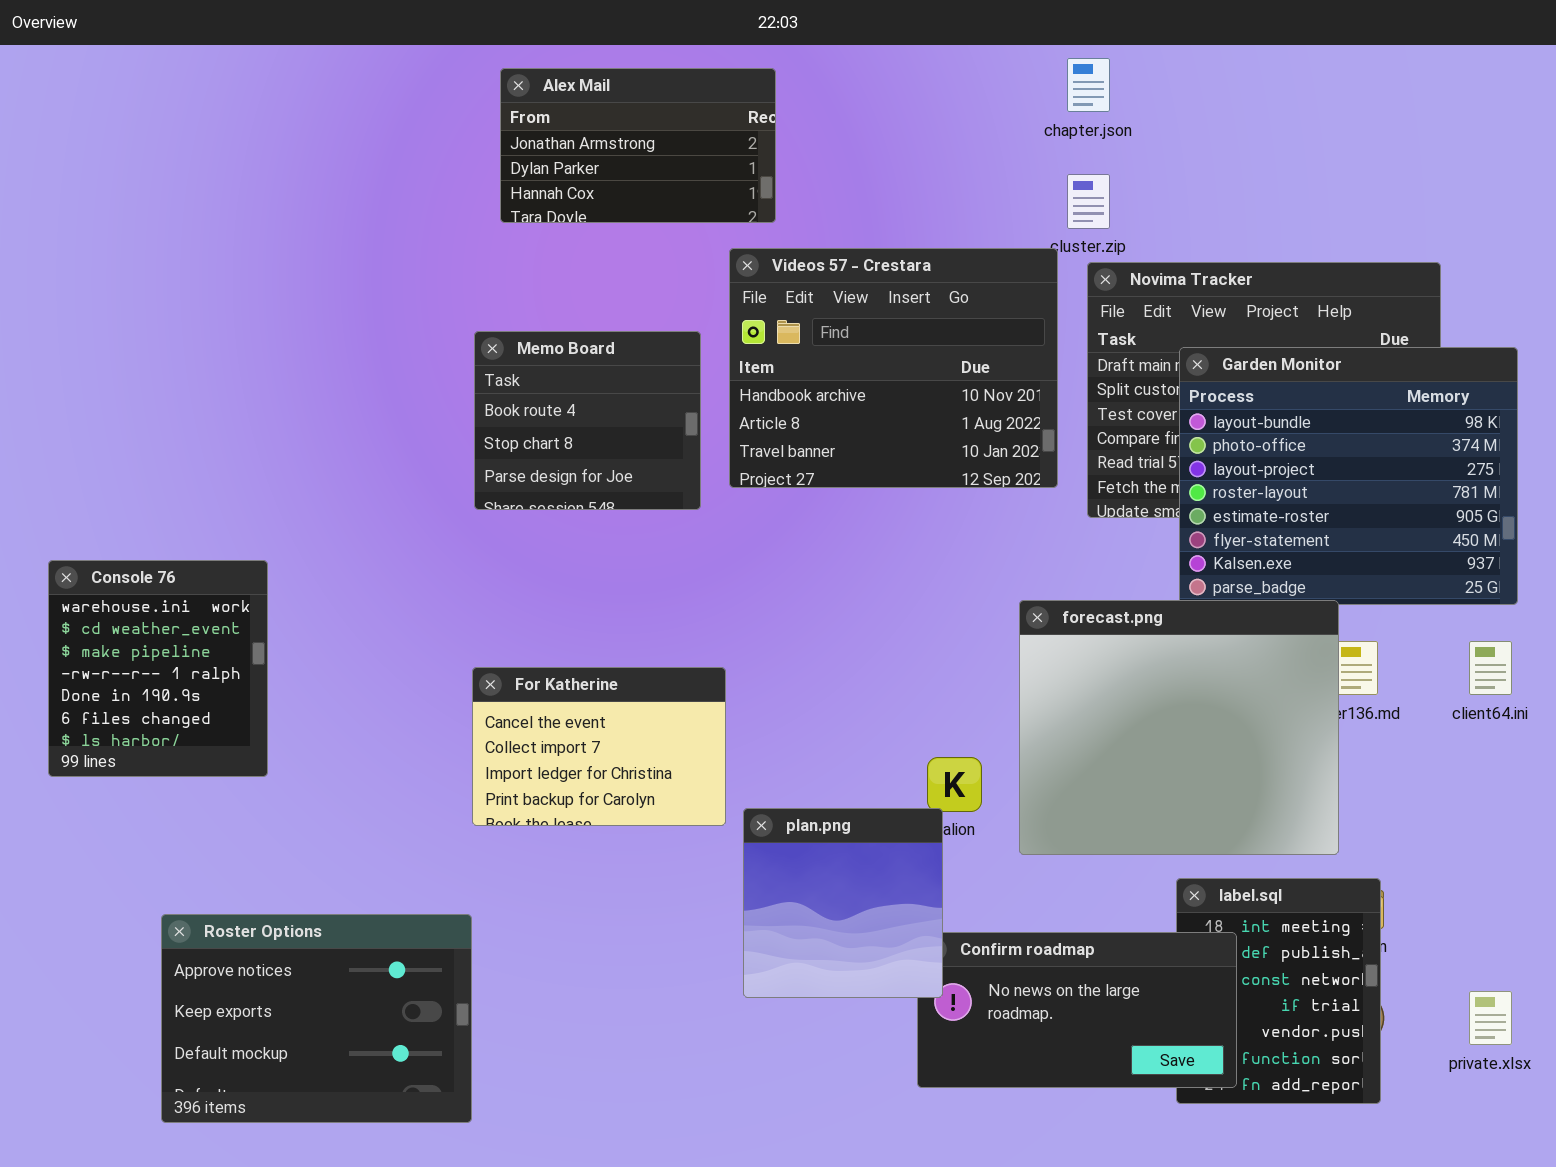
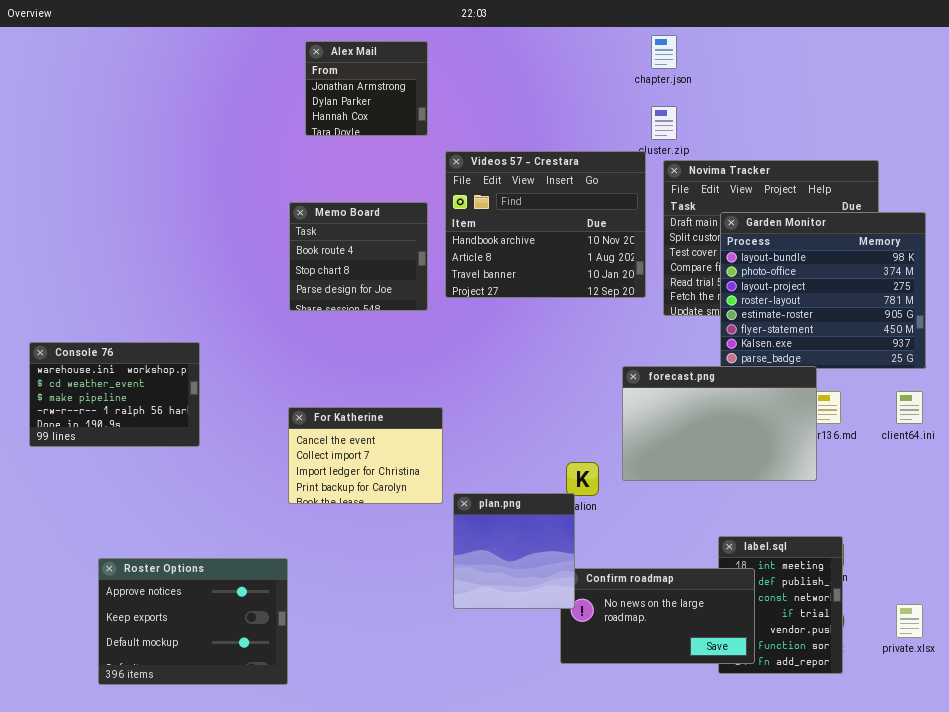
Alex Mail: [500,68,776,223] -> [305,41,428,136], resized
Console 76: [48,560,268,777] -> [29,342,200,447], resized
forecast.png: [1019,600,1339,855] -> [622,366,817,481], resized

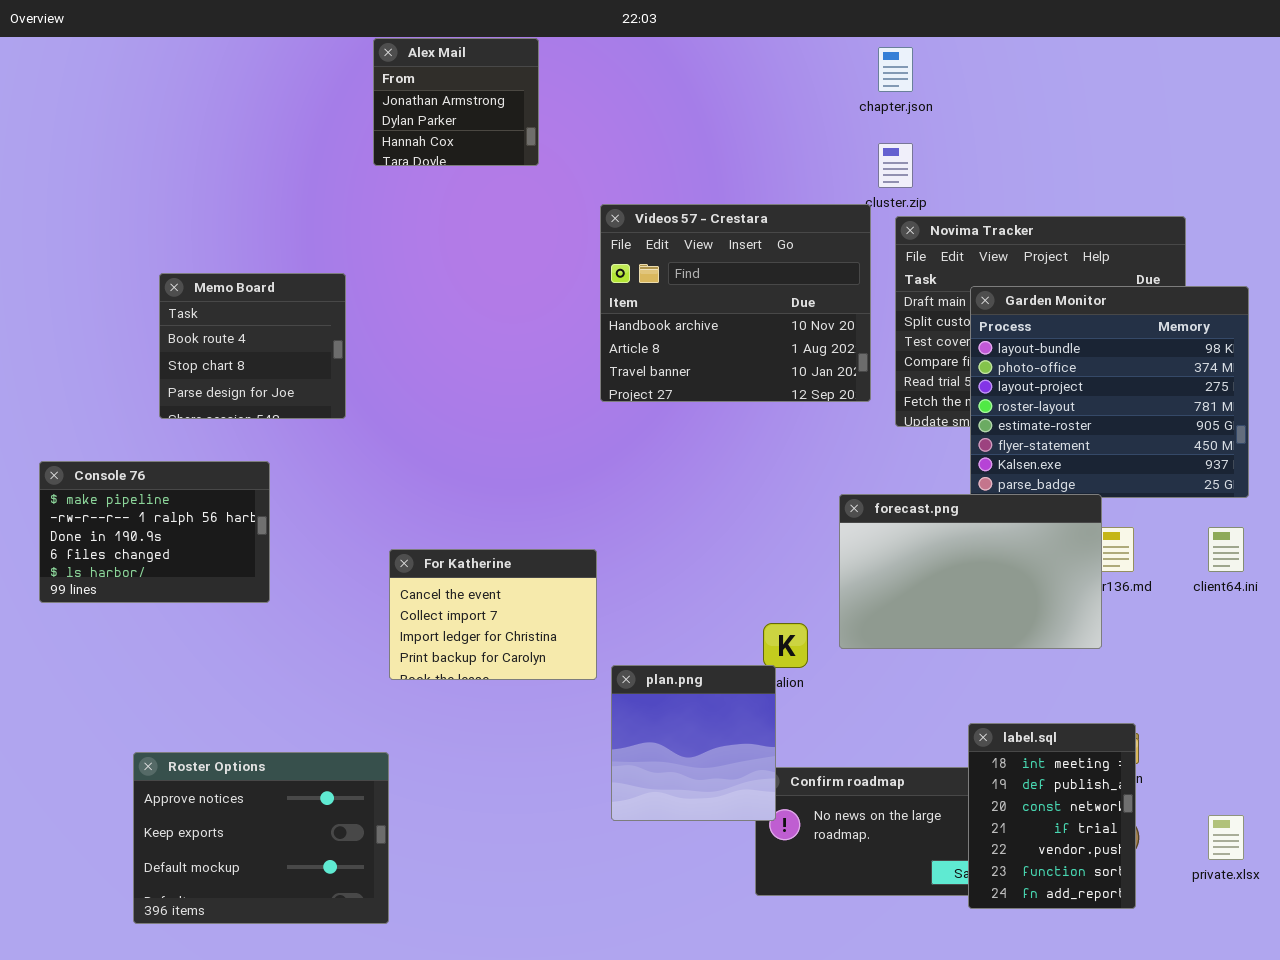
Alex Mail: [305,41,428,136] -> [373,38,539,166], moved
Memo Board: [289,202,428,311] -> [159,273,346,419], moved
Console 76: [29,342,200,447] -> [39,461,270,603], scrolled down 2 rows
label.sql: [718,536,843,674] -> [968,723,1136,909], raised

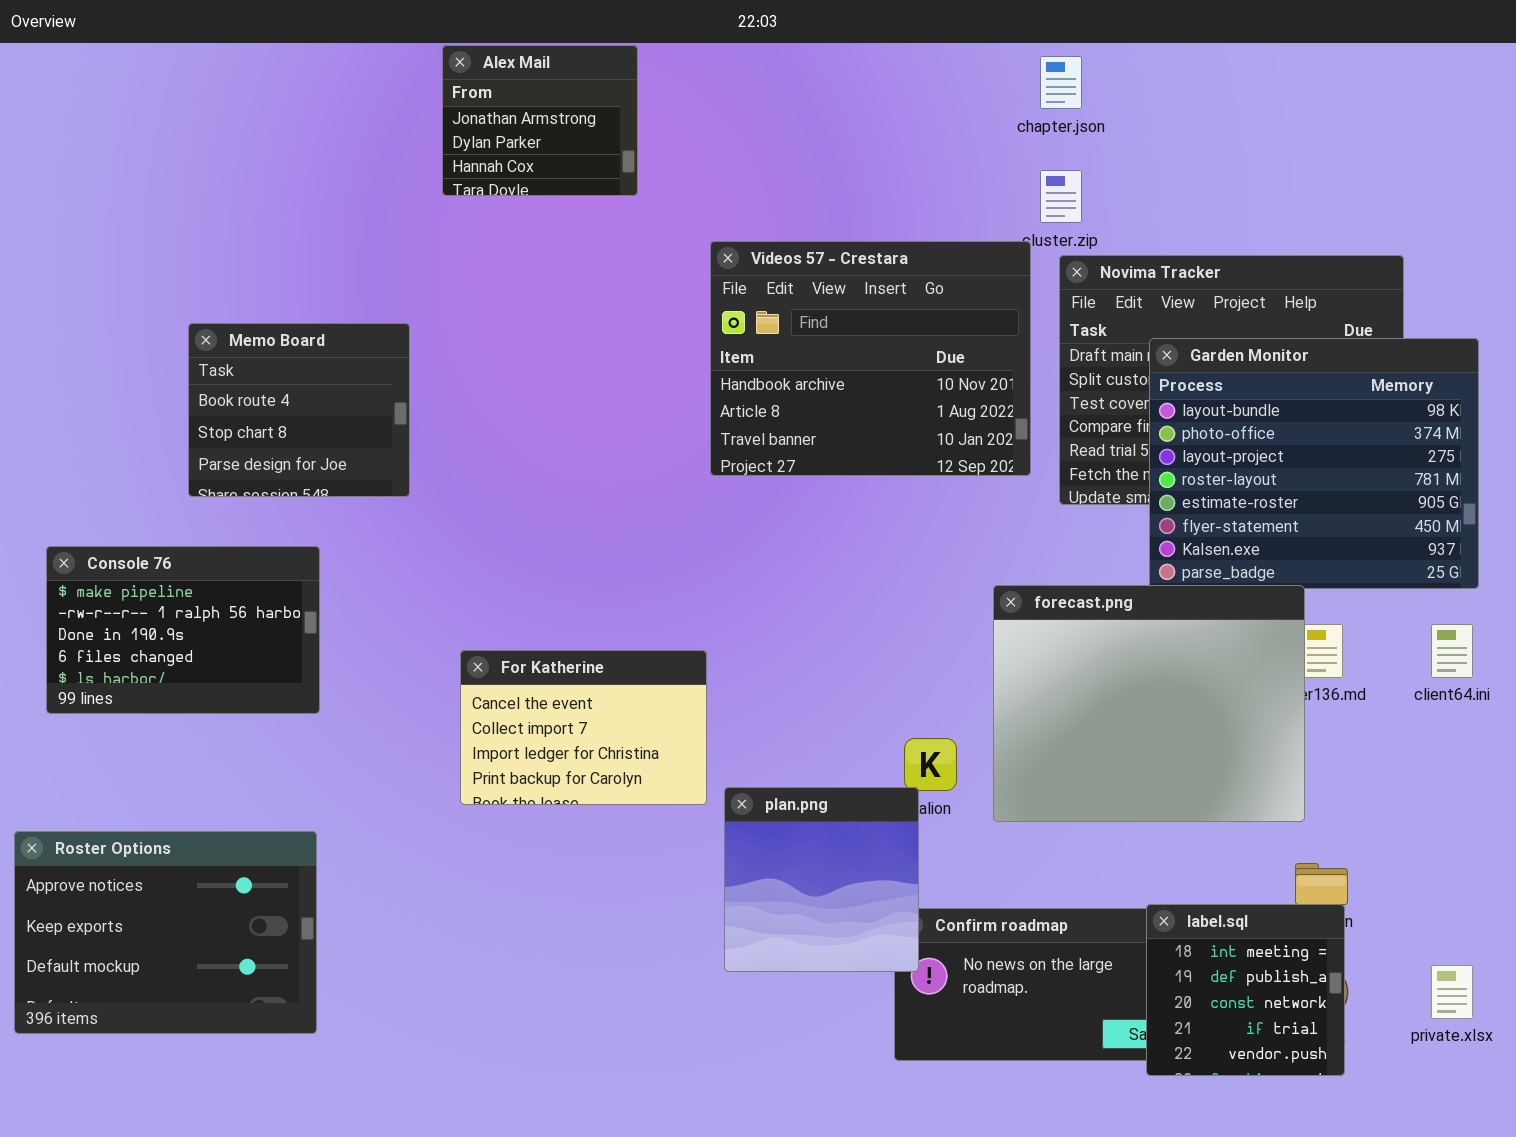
forecast.png: [839,494,1102,649] -> [993,585,1305,822], resized
label.sql: [968,723,1136,909] -> [1146,904,1345,1076], resized
Roster Options: [133,752,389,924] -> [14,831,317,1034], moved

